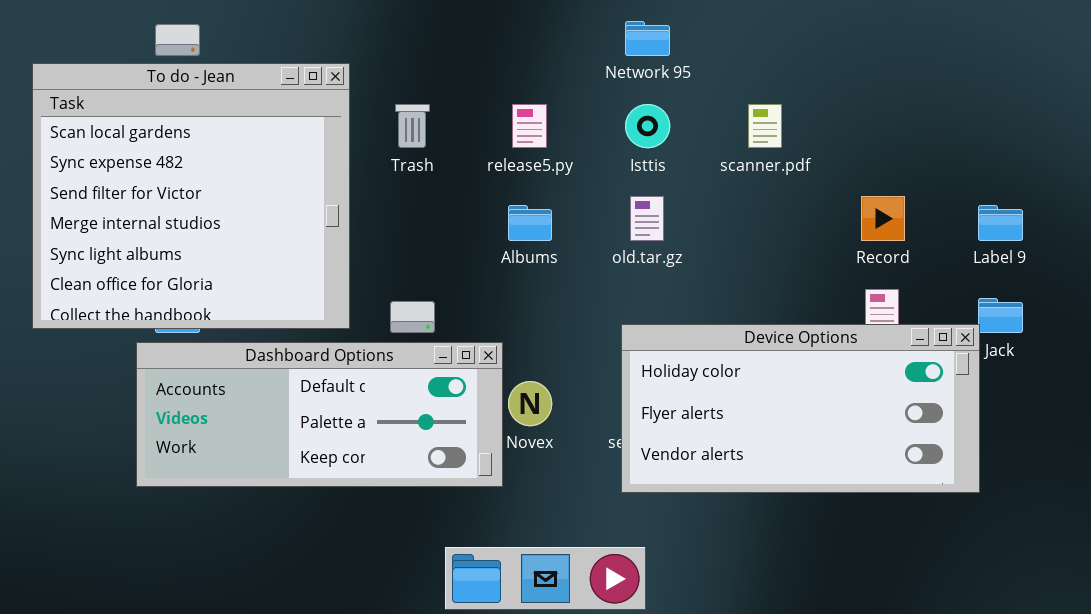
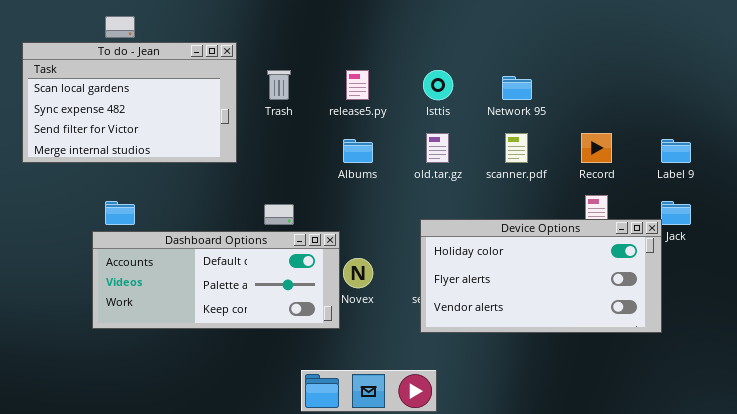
Network 95: [625,21,670,56] -> [502,76,532,100], moved
To do - Jean: [32,63,350,329] -> [22,42,237,163], resized
scanner.pdf: [748,104,782,148] -> [505,133,528,163], moved

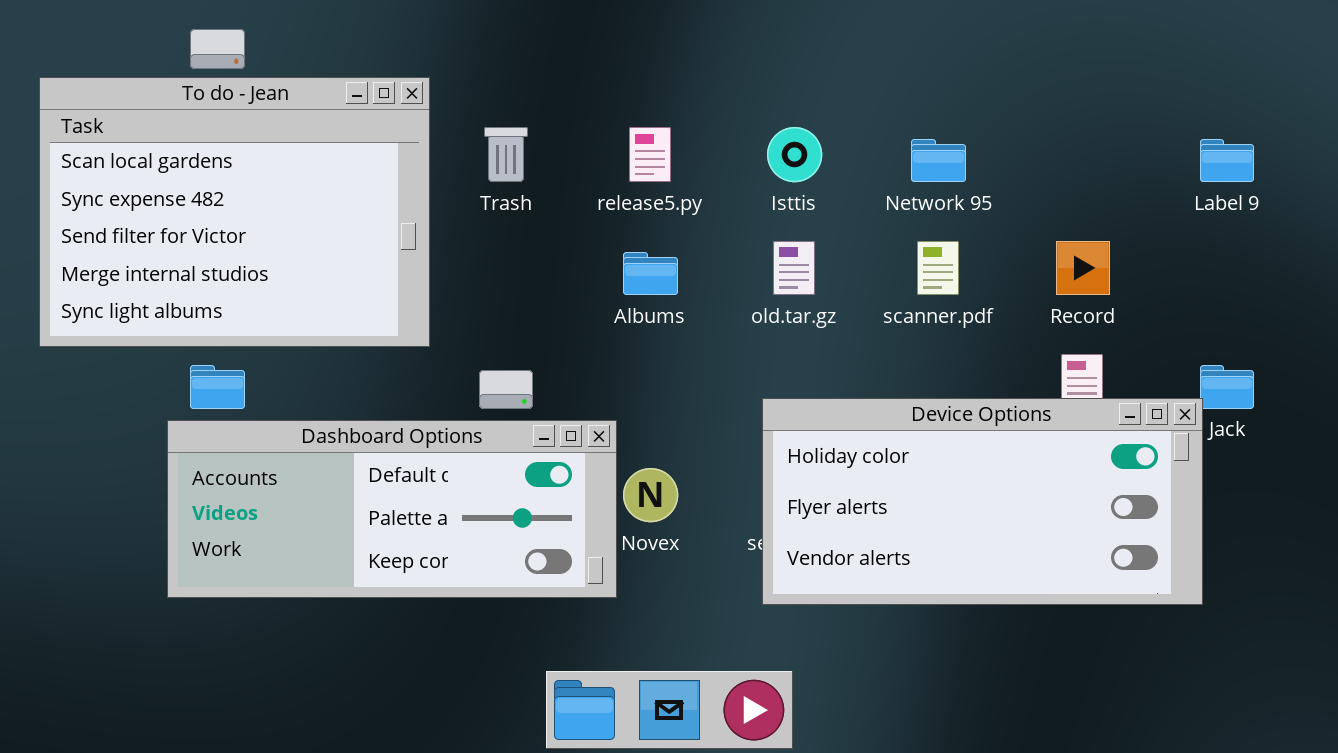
To do - Jean: [22,42,237,163] -> [39,77,430,347], resized
Label 9: [661,139,691,163] -> [1200,139,1254,182], moved

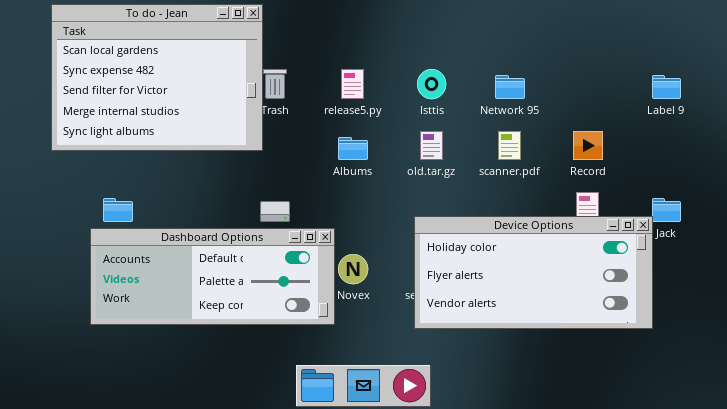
To do - Jean: [39,77,430,347] -> [51,4,263,151], moved

